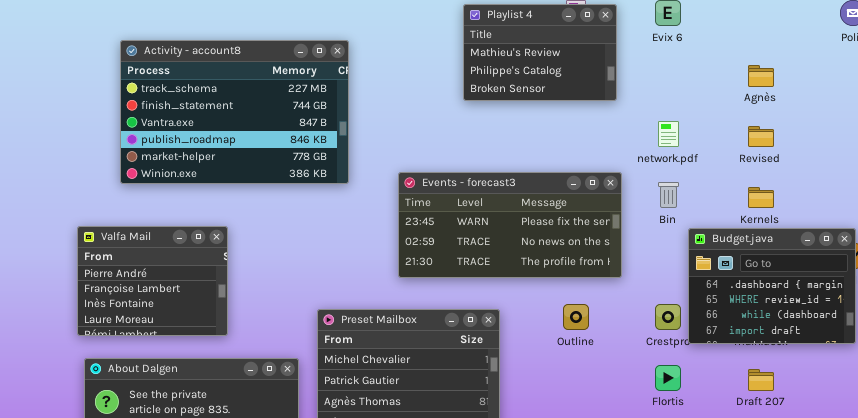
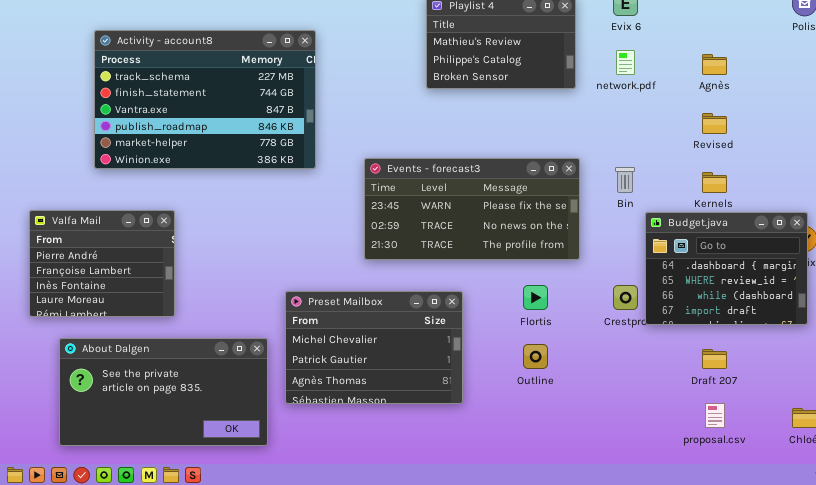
network.pdf: [658,121,679,147] -> [616,50,635,75], moved
Valfa Mail: [77,226,228,336] -> [29,210,175,317], moved
Outline: [563,304,589,330] -> [523,344,548,369], moved
Flortis: [655,365,681,391] -> [523,285,548,310], moved

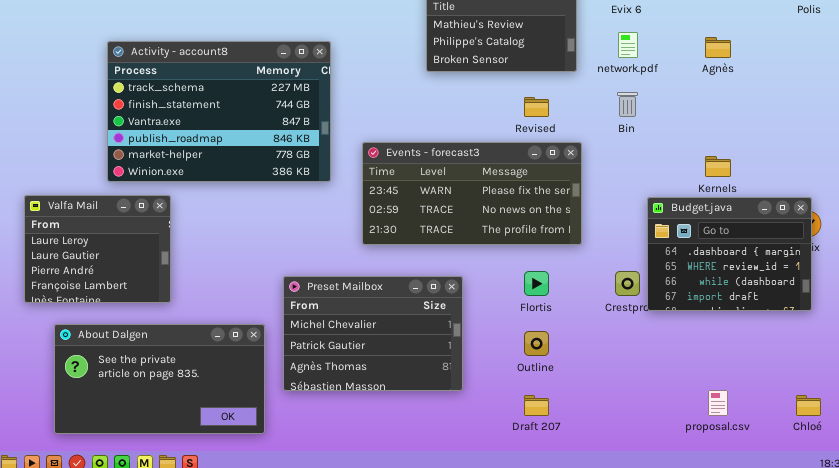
Activity - account8: [94,30,316,169] -> [107,41,331,182], moved
Revised: [702,113,727,134] -> [524,97,549,117], moved
Bin: [615,167,635,193] -> [617,92,638,117], moved
Valfa Mail: [29,210,175,317] -> [24,195,171,303], scrolled up 2 rows
Draft 207: [702,349,727,369] -> [524,395,549,416], moved

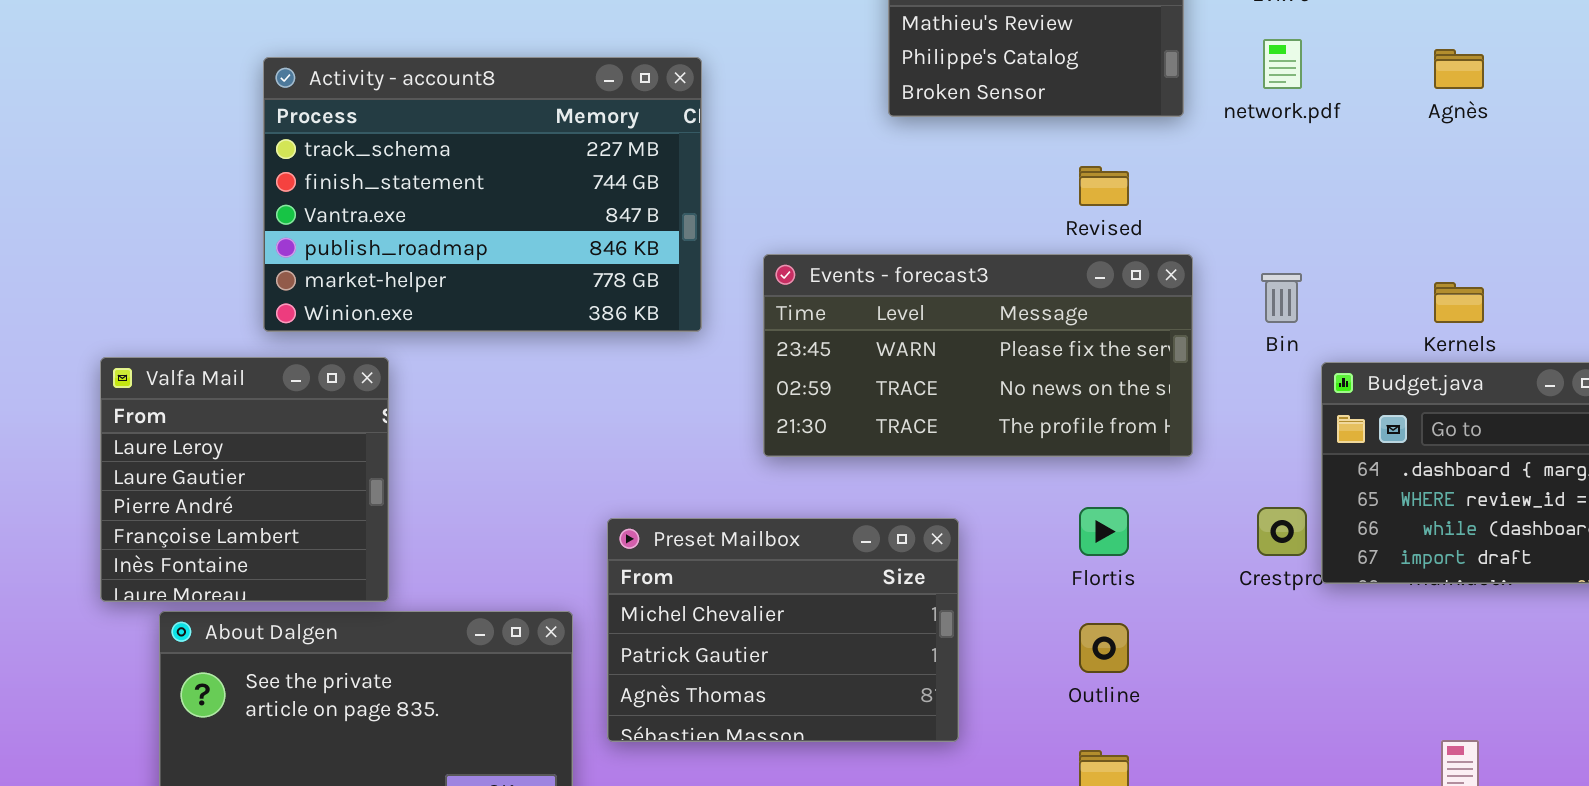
Bin: [617,92,638,117] -> [1261,273,1302,323], moved
Valfa Mail: [24,195,171,303] -> [100,357,389,602], resized

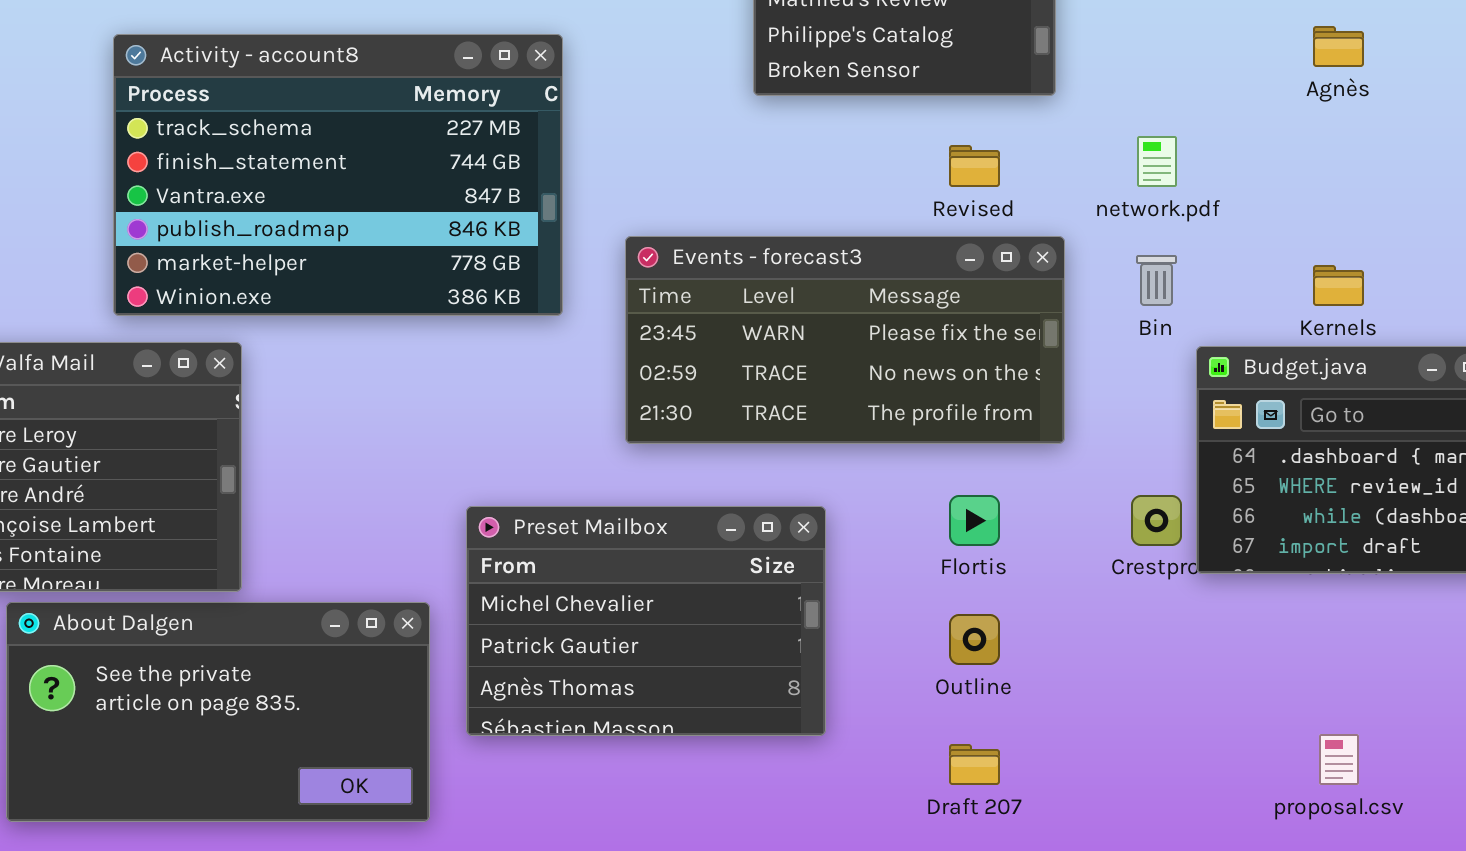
network.pdf: [1263,39,1302,89] -> [1137,136,1177,187], moved

